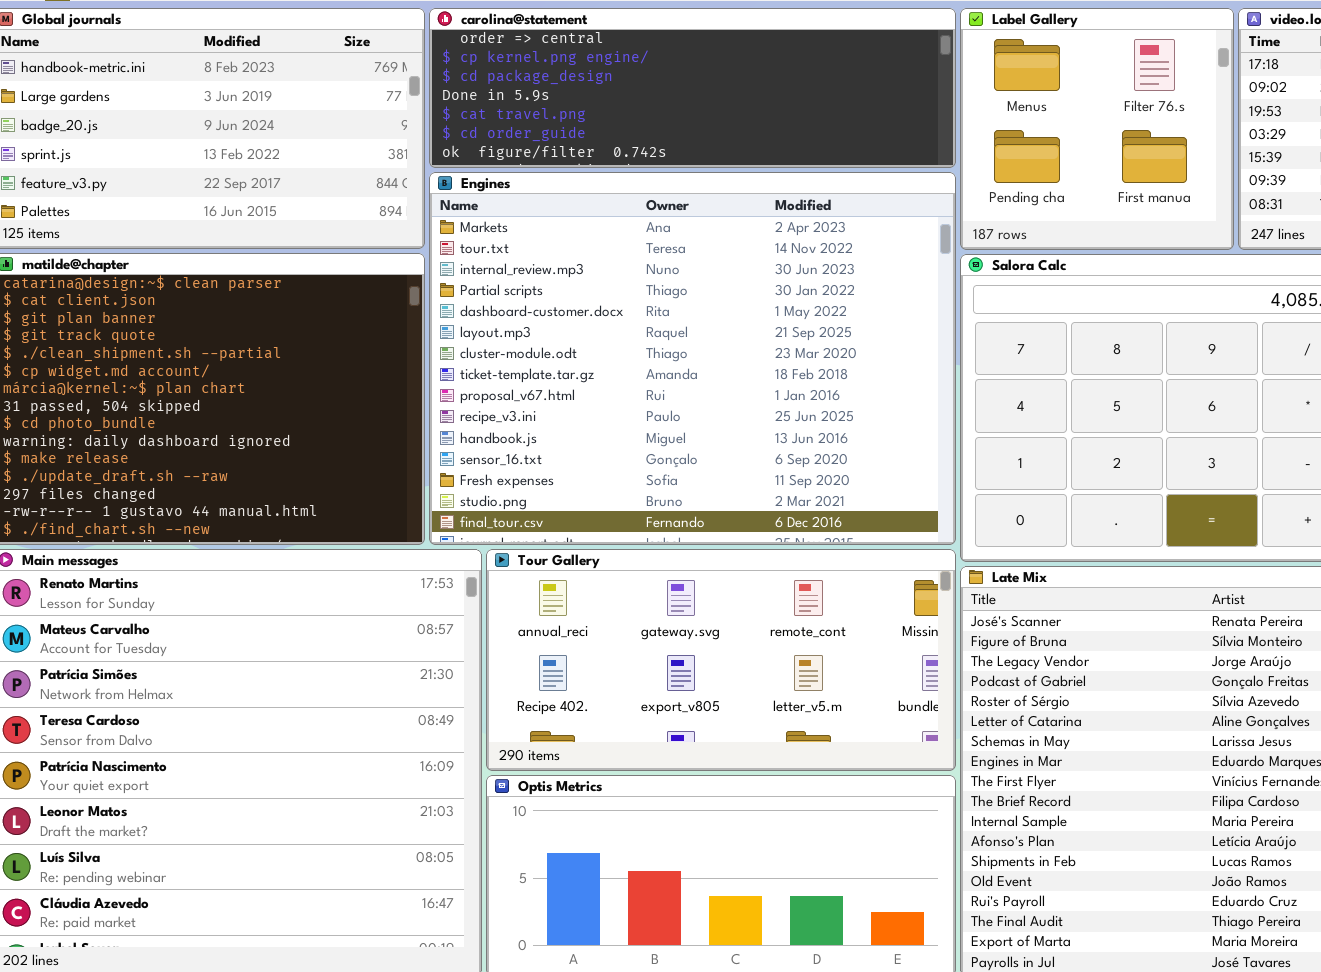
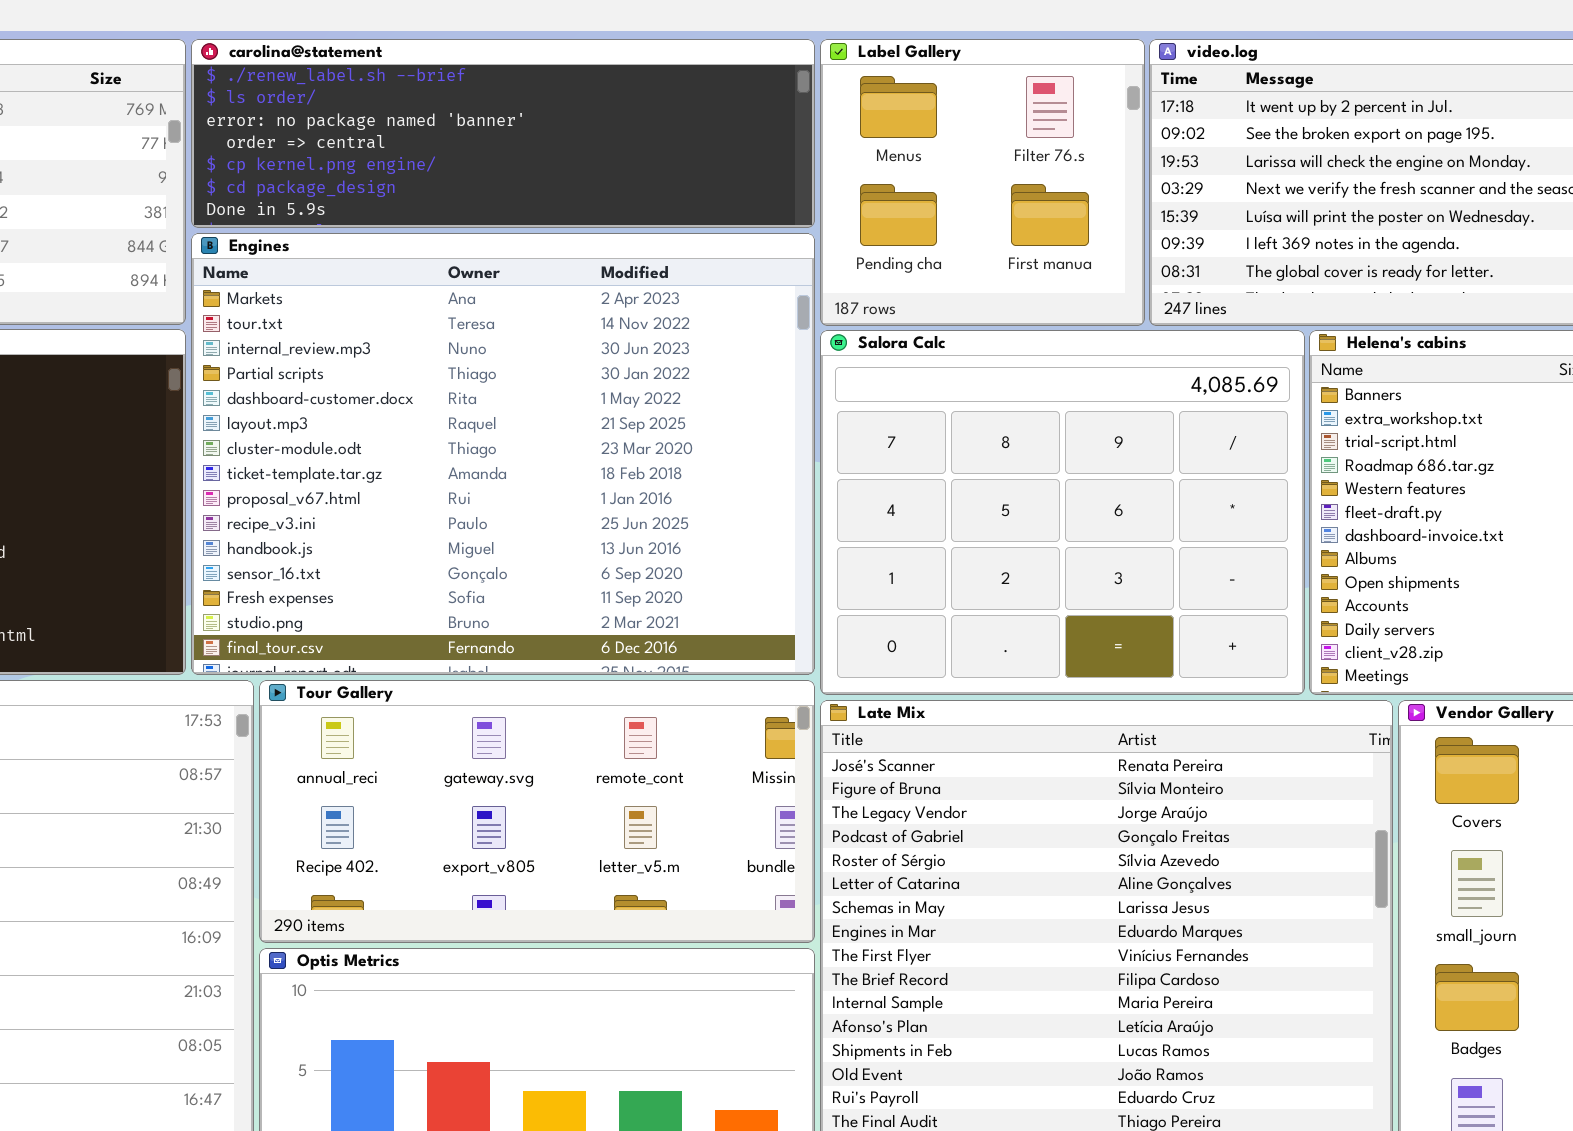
carolina@statement: [429,8,956,168] -> [191,39,815,228], scrolled up 3 rows

